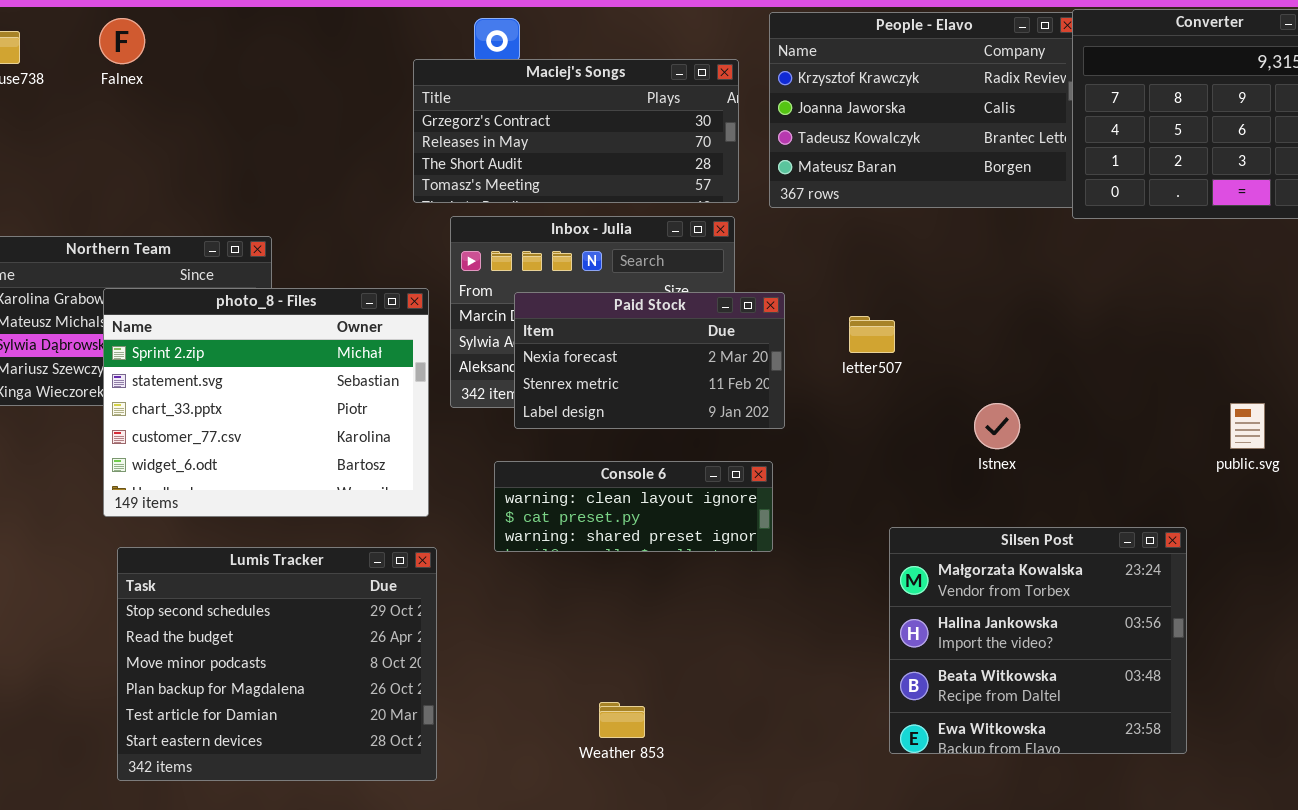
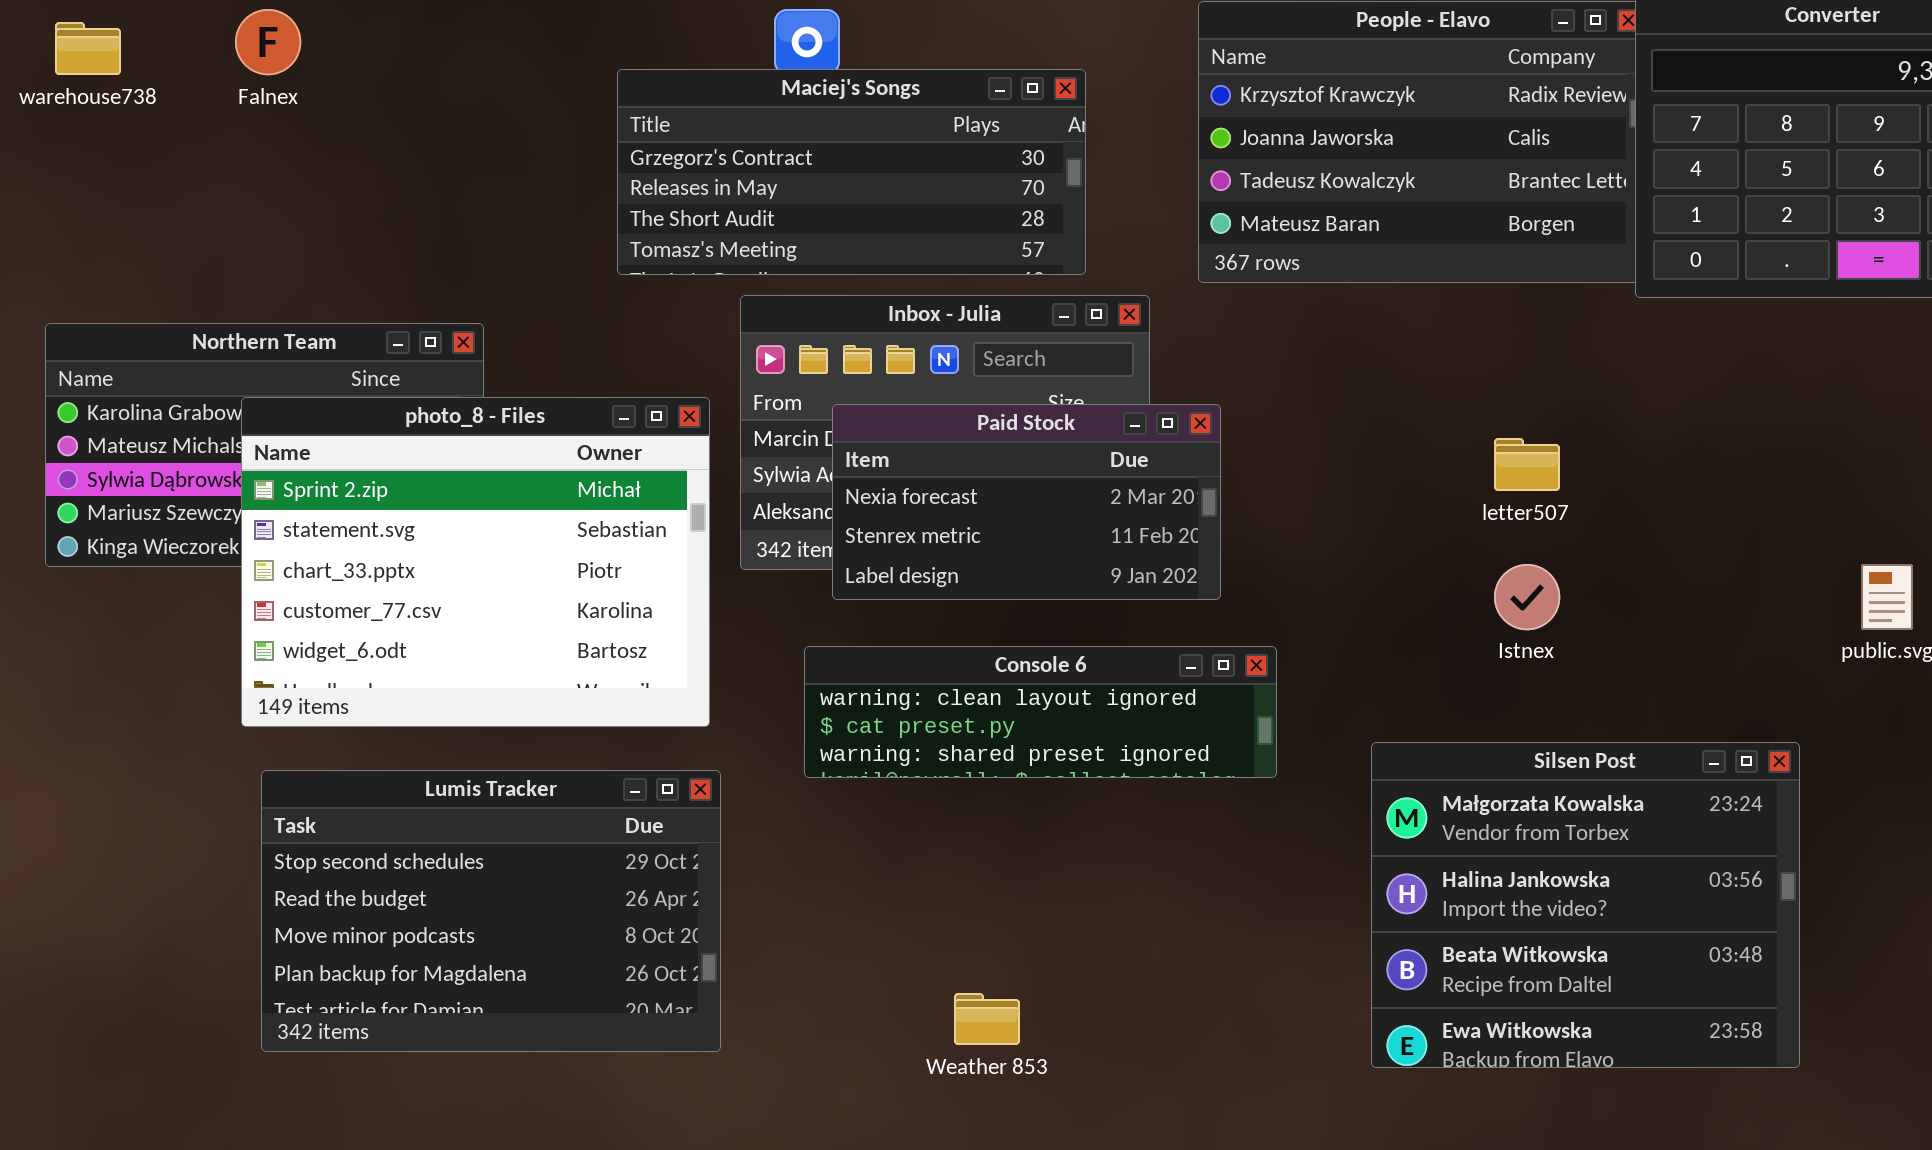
Maciej's Songs: [413,59,739,203] -> [617,69,1086,275], moved
letter507: [849,316,895,353] -> [1494,438,1560,491], moved
Console 6: [494,461,773,552] -> [804,646,1277,778], resized
Lumis Tracker: [117,547,437,781] -> [261,770,721,1052], resized

